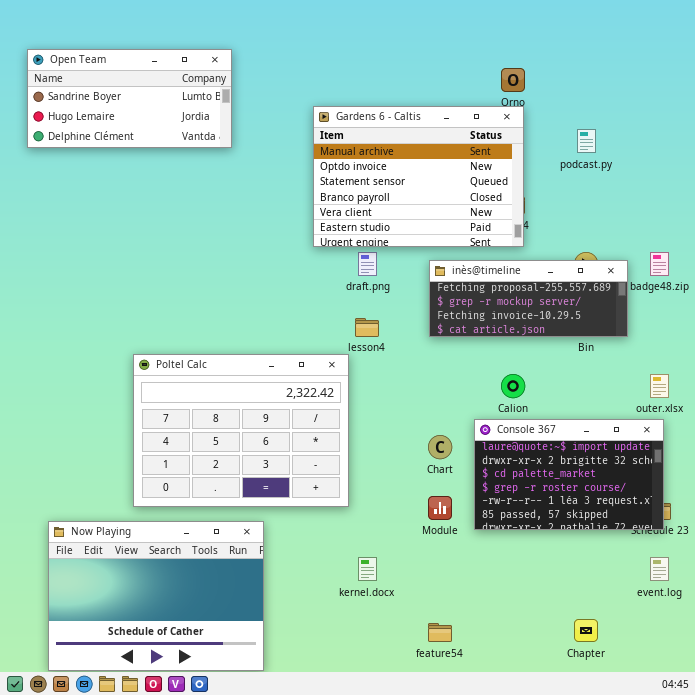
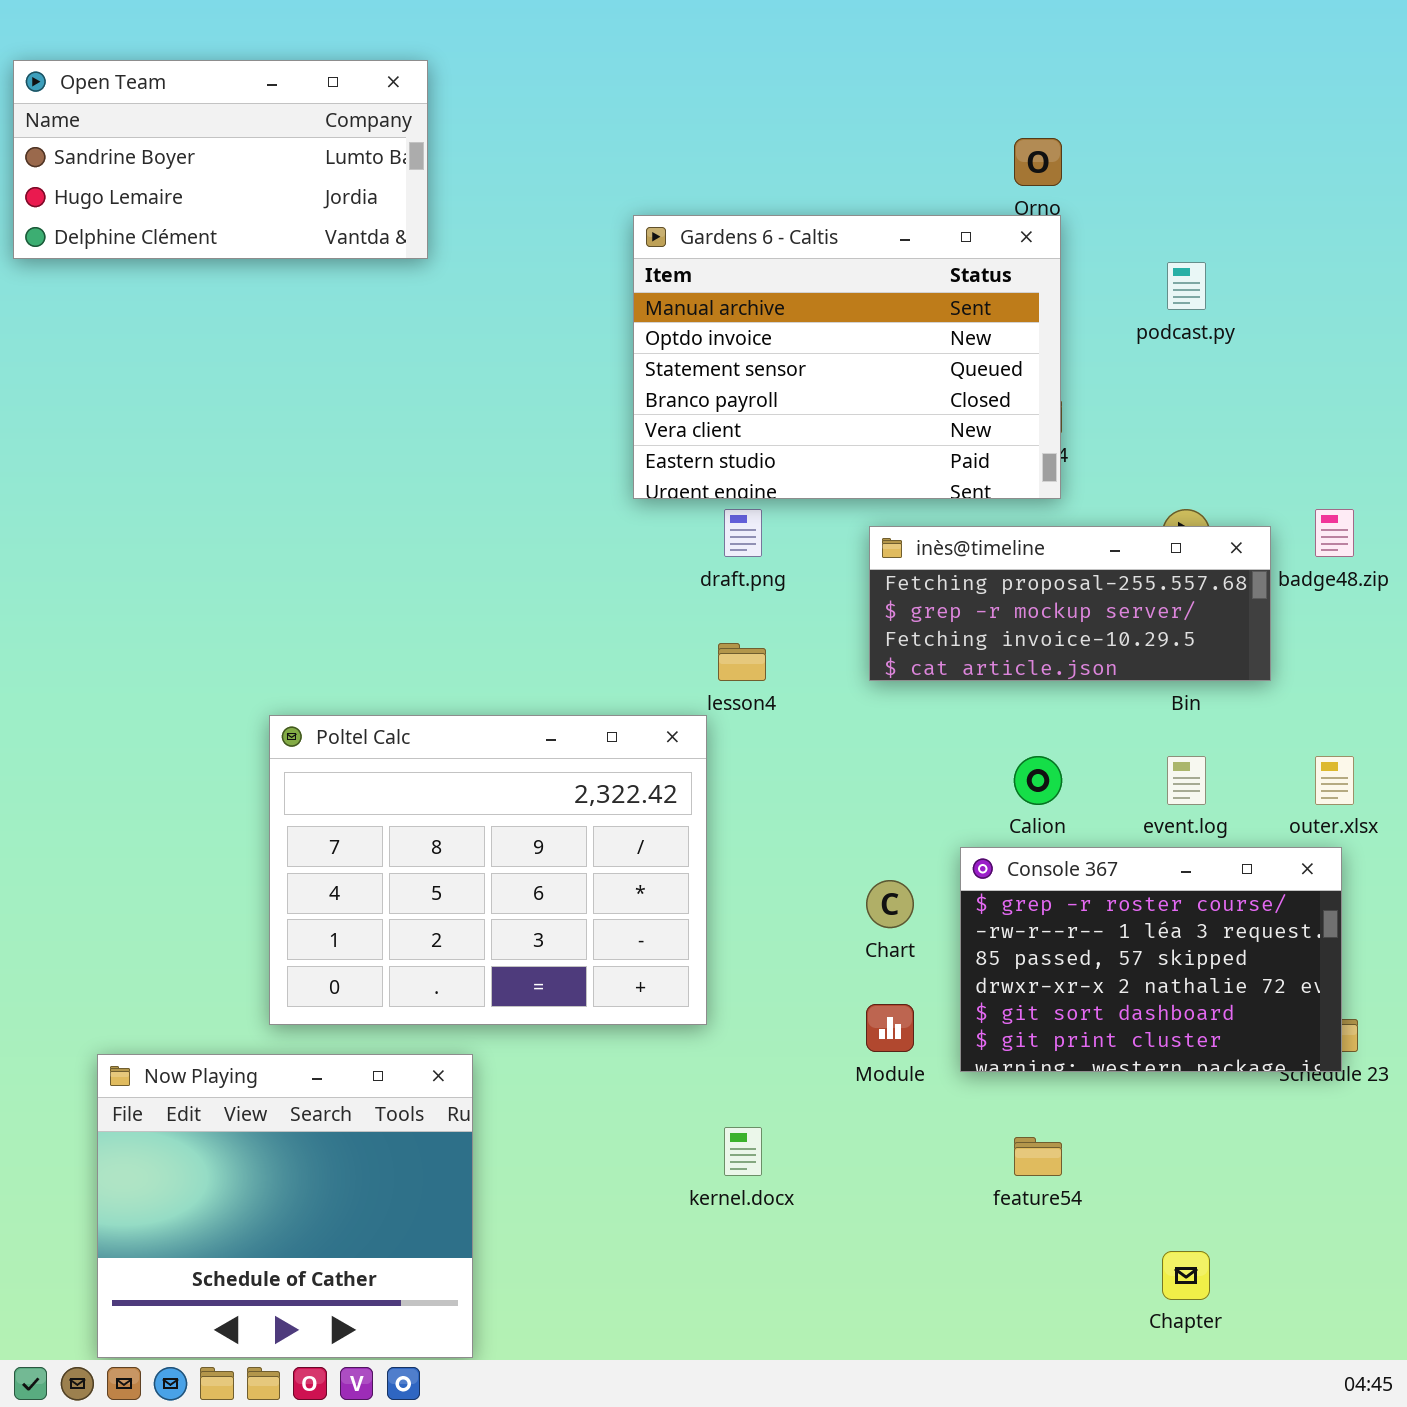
Open Team: [27,49,232,148] -> [13,60,428,259], moved
Console 367: [474,419,664,530] -> [960,847,1342,1072], scrolled down 3 rows
Now Playing: [48,521,264,671] -> [97,1054,473,1358], resized
event.log: [650,557,669,581] -> [1167,756,1206,805], moved
feature54: [428,623,452,642] -> [1014,1137,1062,1176], moved

